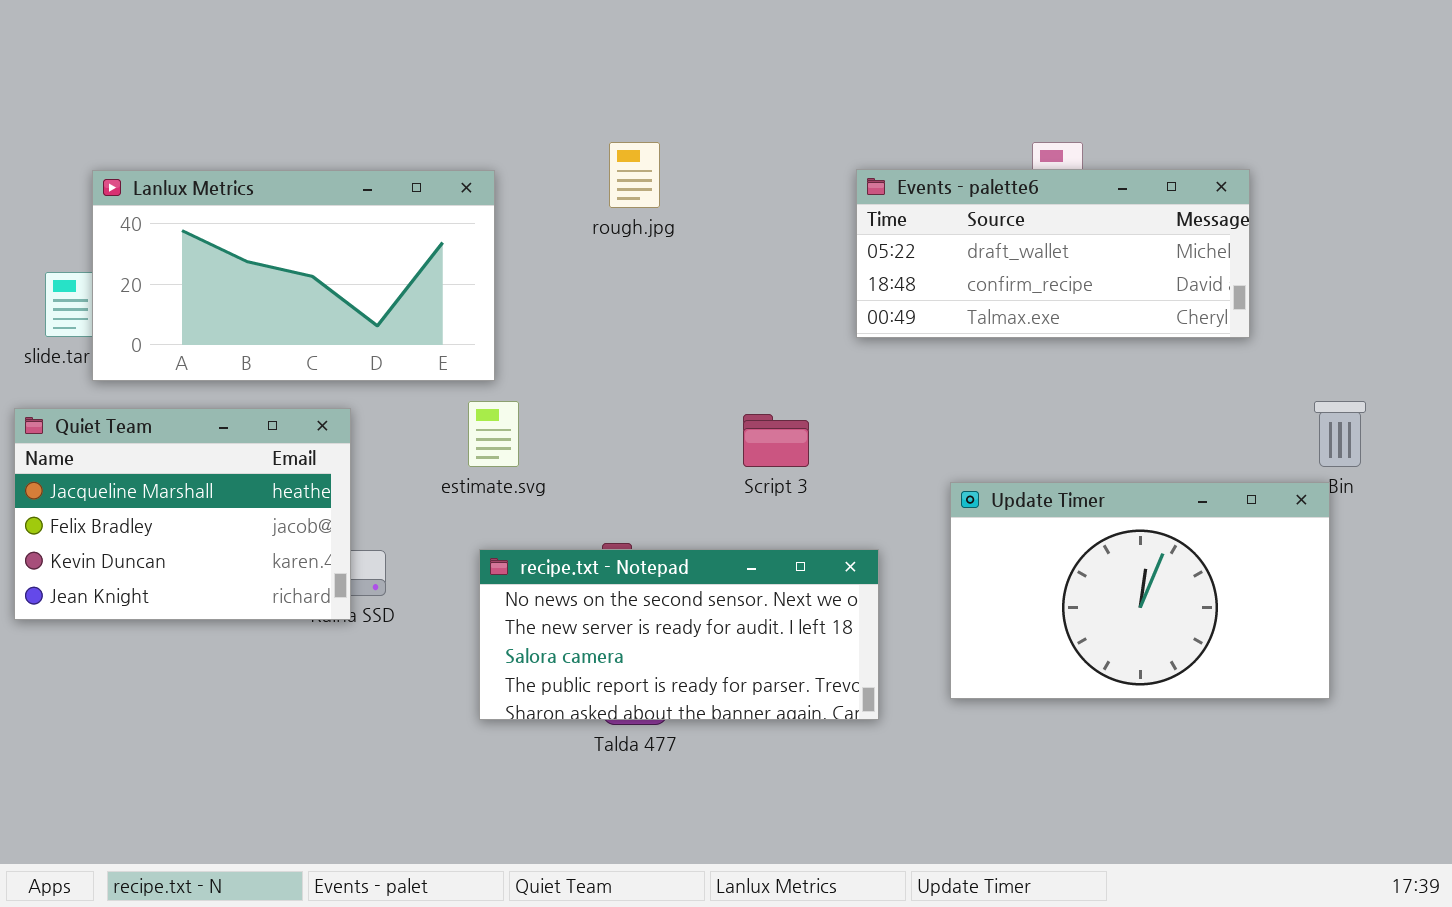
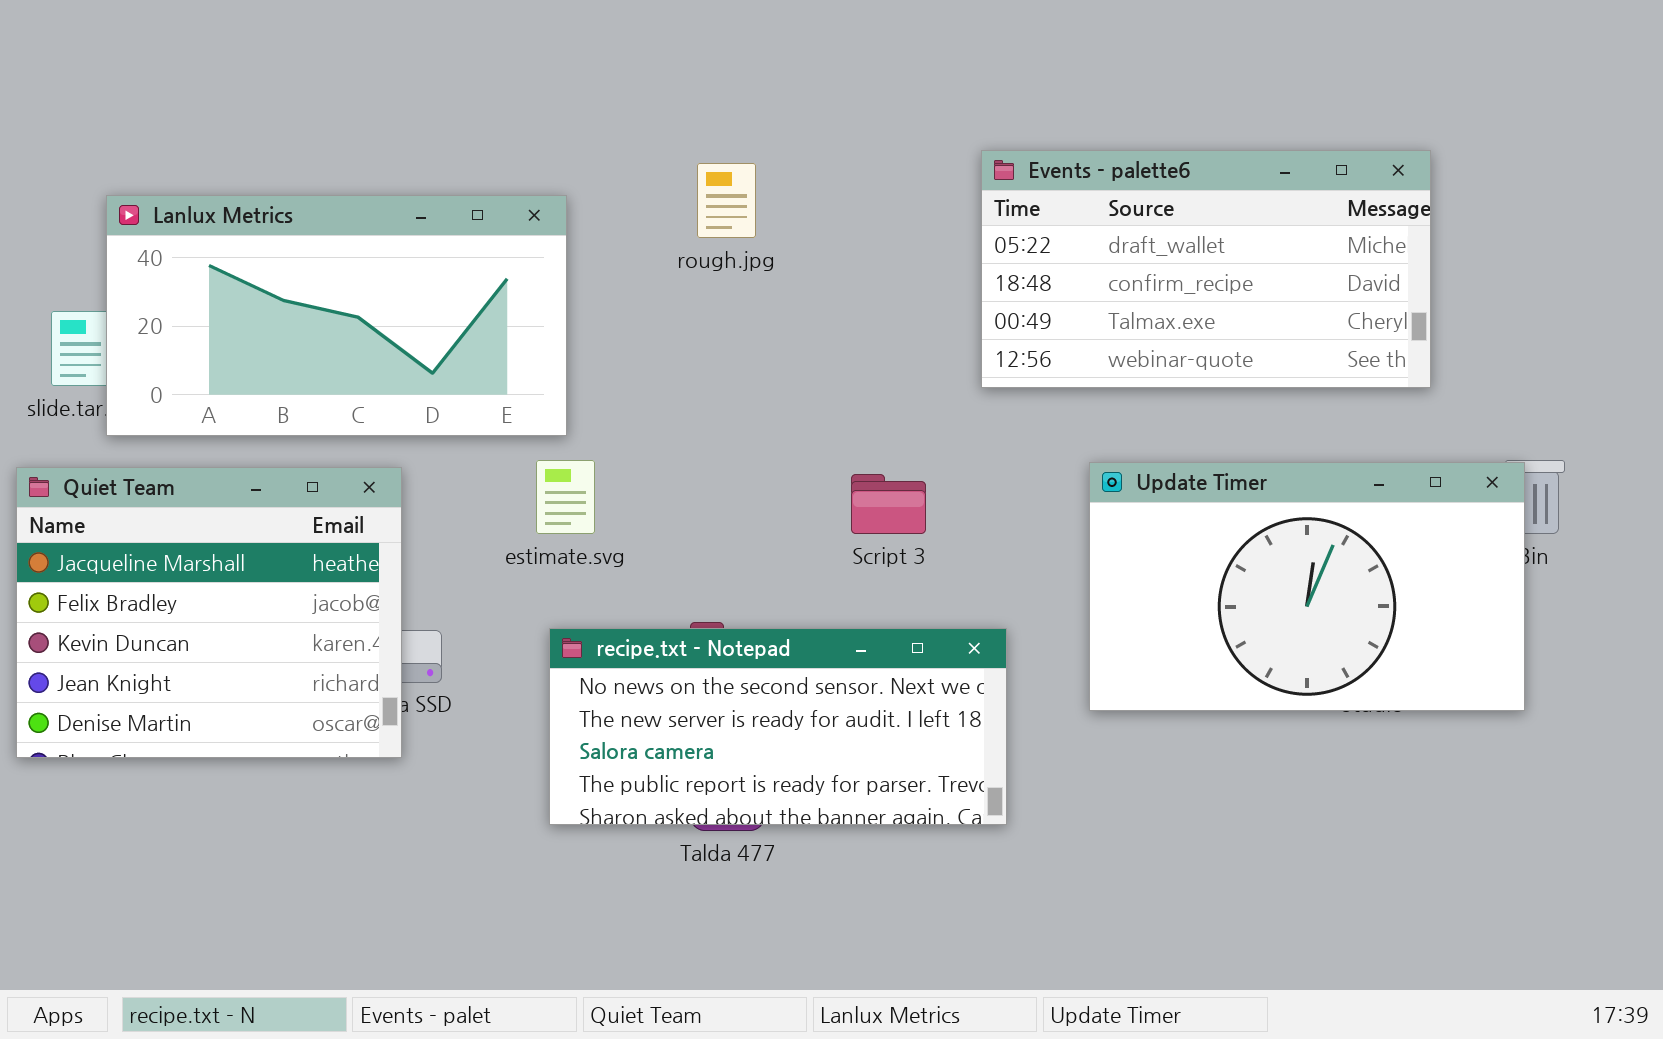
Events - palette6: [856,169,1250,338] -> [981,150,1431,388], resized
Quiet Team: [14,408,351,620] -> [16,467,402,758], resized
Update Timer: [950,482,1330,699] -> [1089,462,1525,711], moved

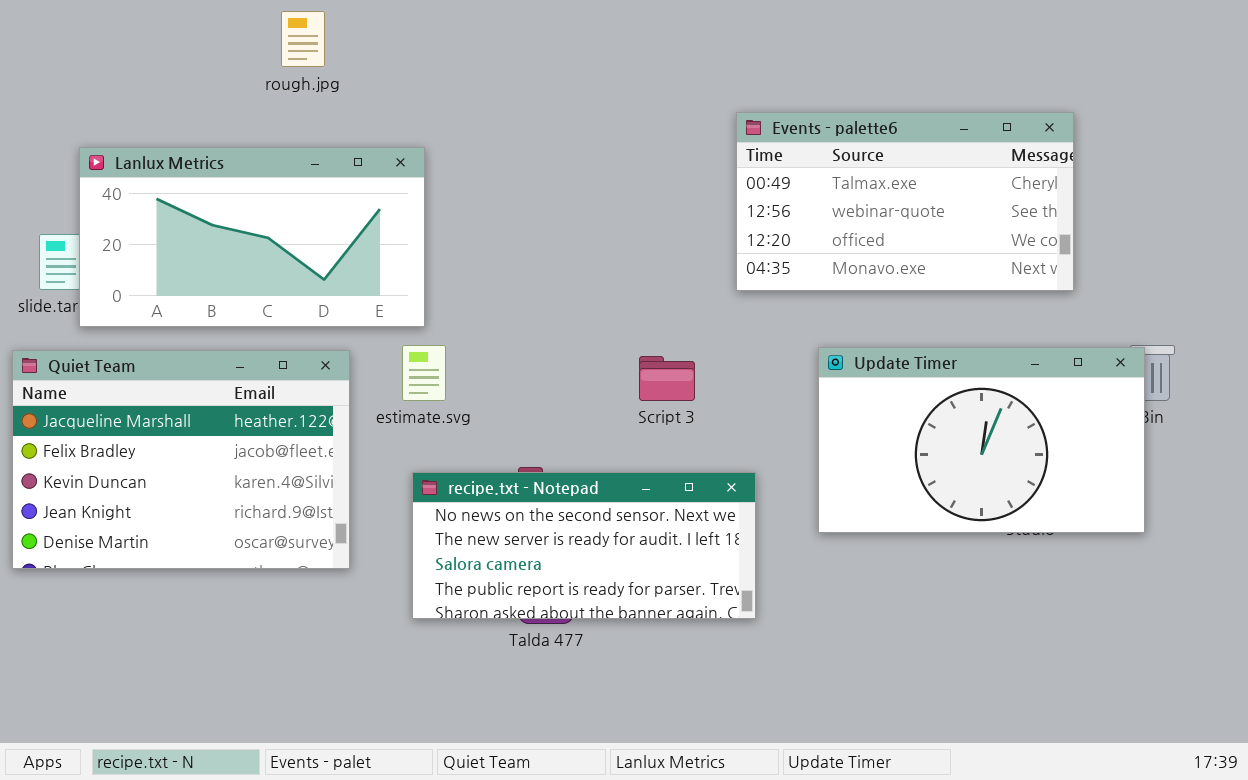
Events - palette6: [981,150,1431,388] -> [736,112,1074,291], scrolled down 2 rows
rough.jpg: [697,163,756,238] -> [281,11,325,67], moved
Quiet Team: [16,467,402,758] -> [12,350,350,569], resized

